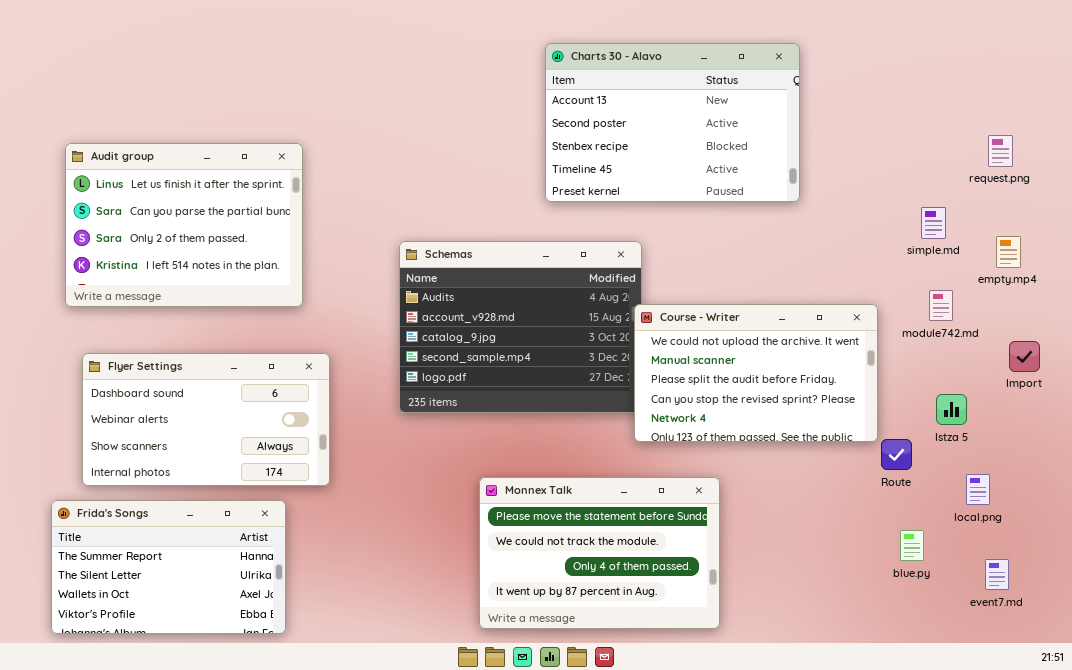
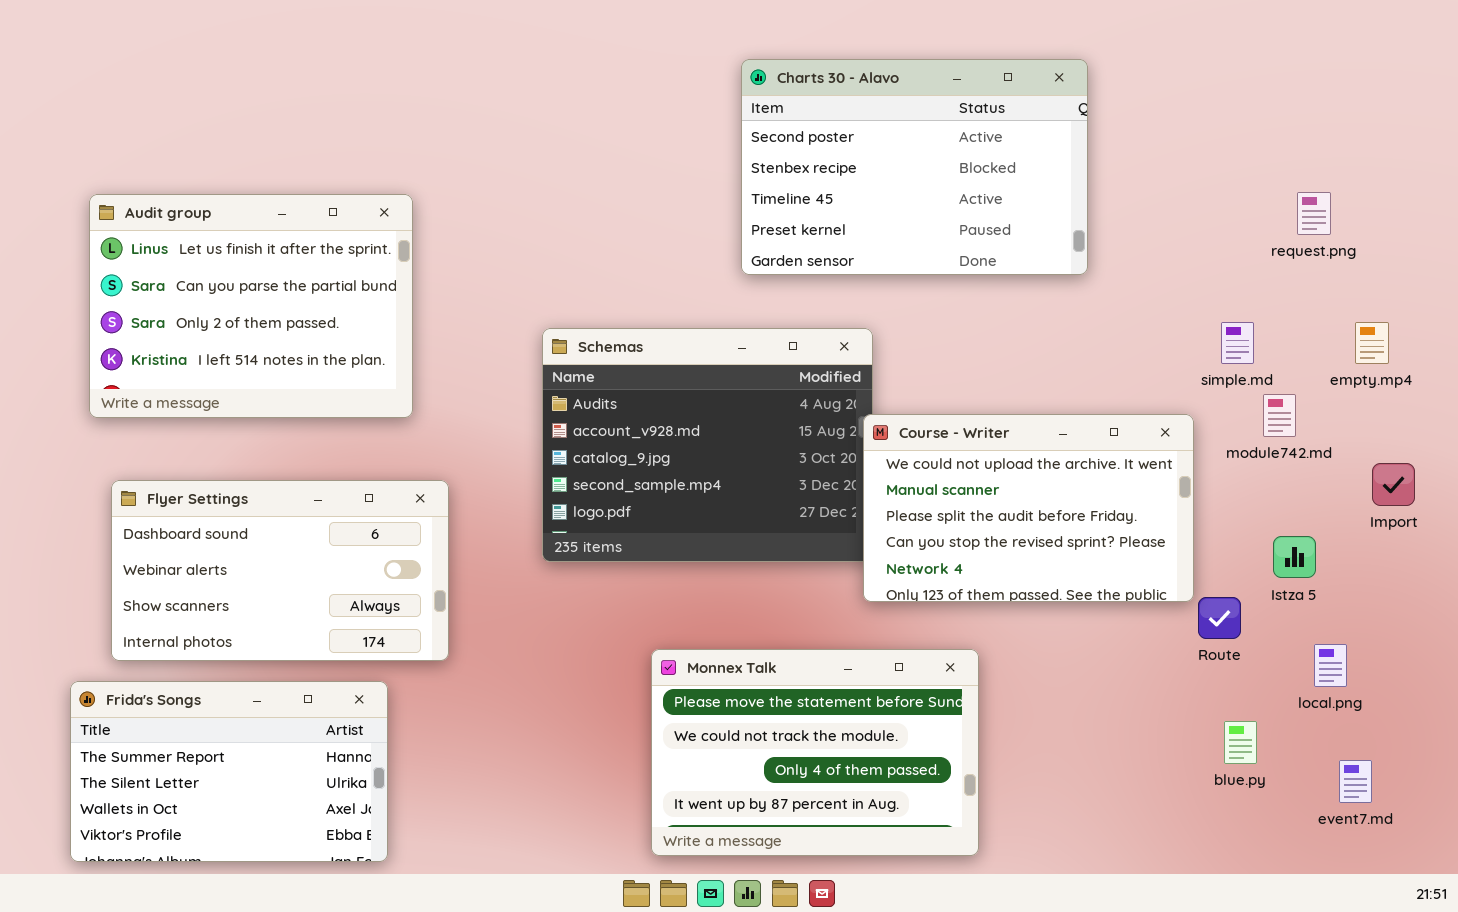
Charts 30 - Alavo: [545,43,800,202] -> [741,59,1088,275], scrolled down 1 row
request.png: [988,135,1013,167] -> [1297,192,1331,235], moved
simple.md: [921,207,946,239] -> [1221,322,1254,364], moved

